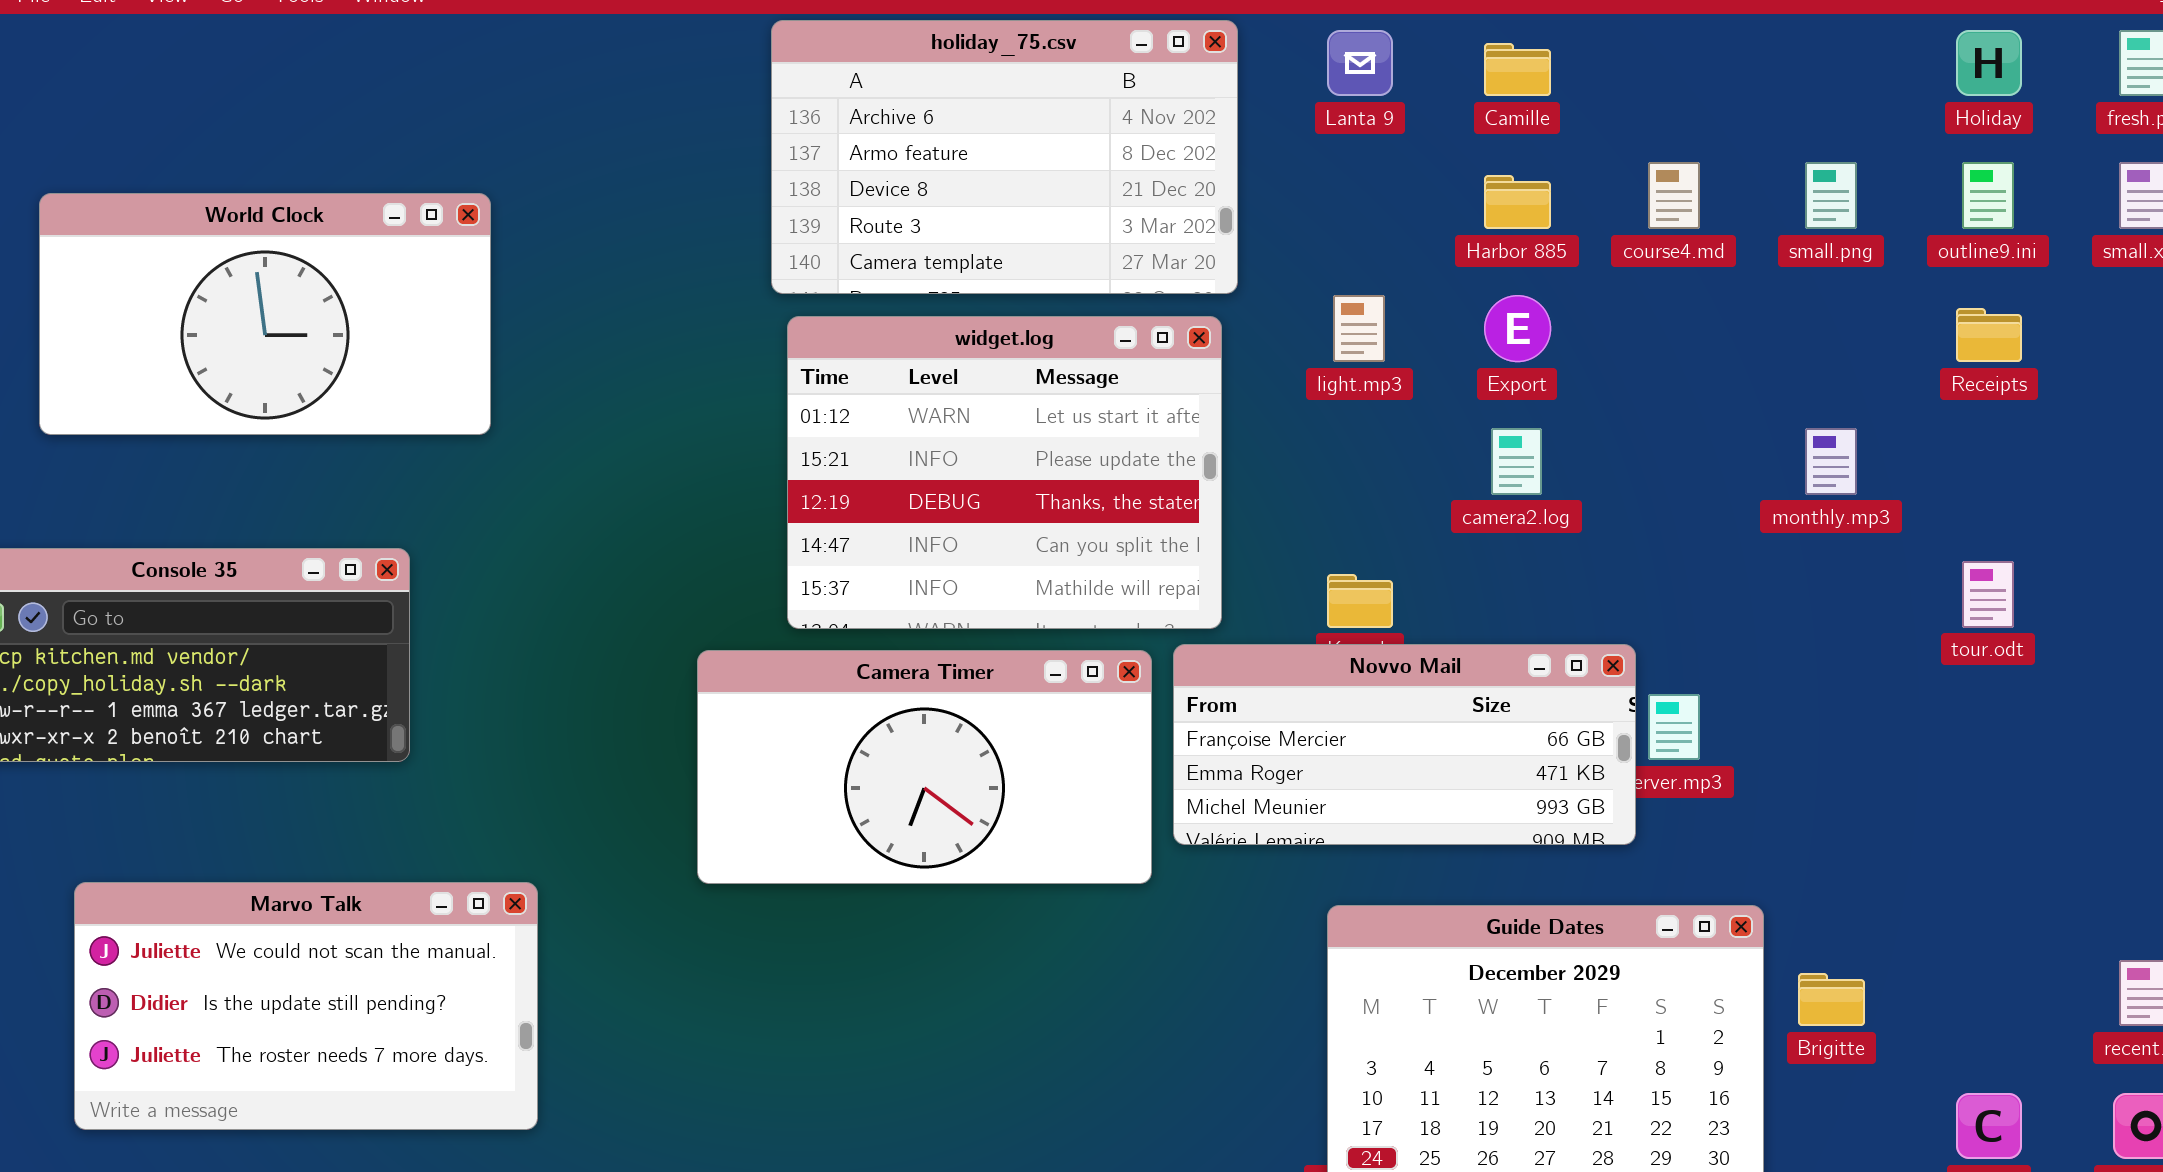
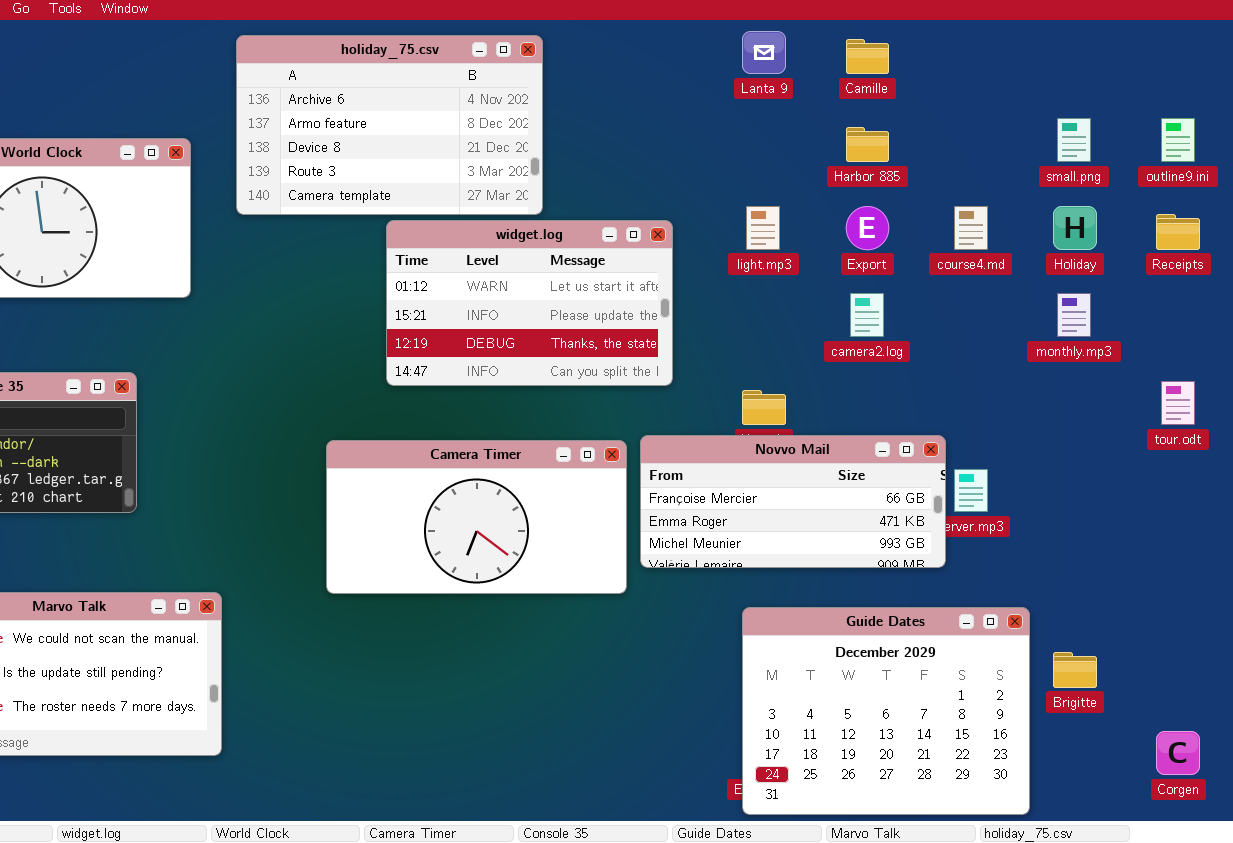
holiday_75.csv: [771,20,1238,294] -> [236,35,543,215], moved
Holiday: [1956,30,2022,96] -> [1053,206,1097,250], moved
course4.md: [1648,162,1700,229] -> [954,206,988,250], moved
widget.log: [787,316,1222,629] -> [386,220,673,386], resized

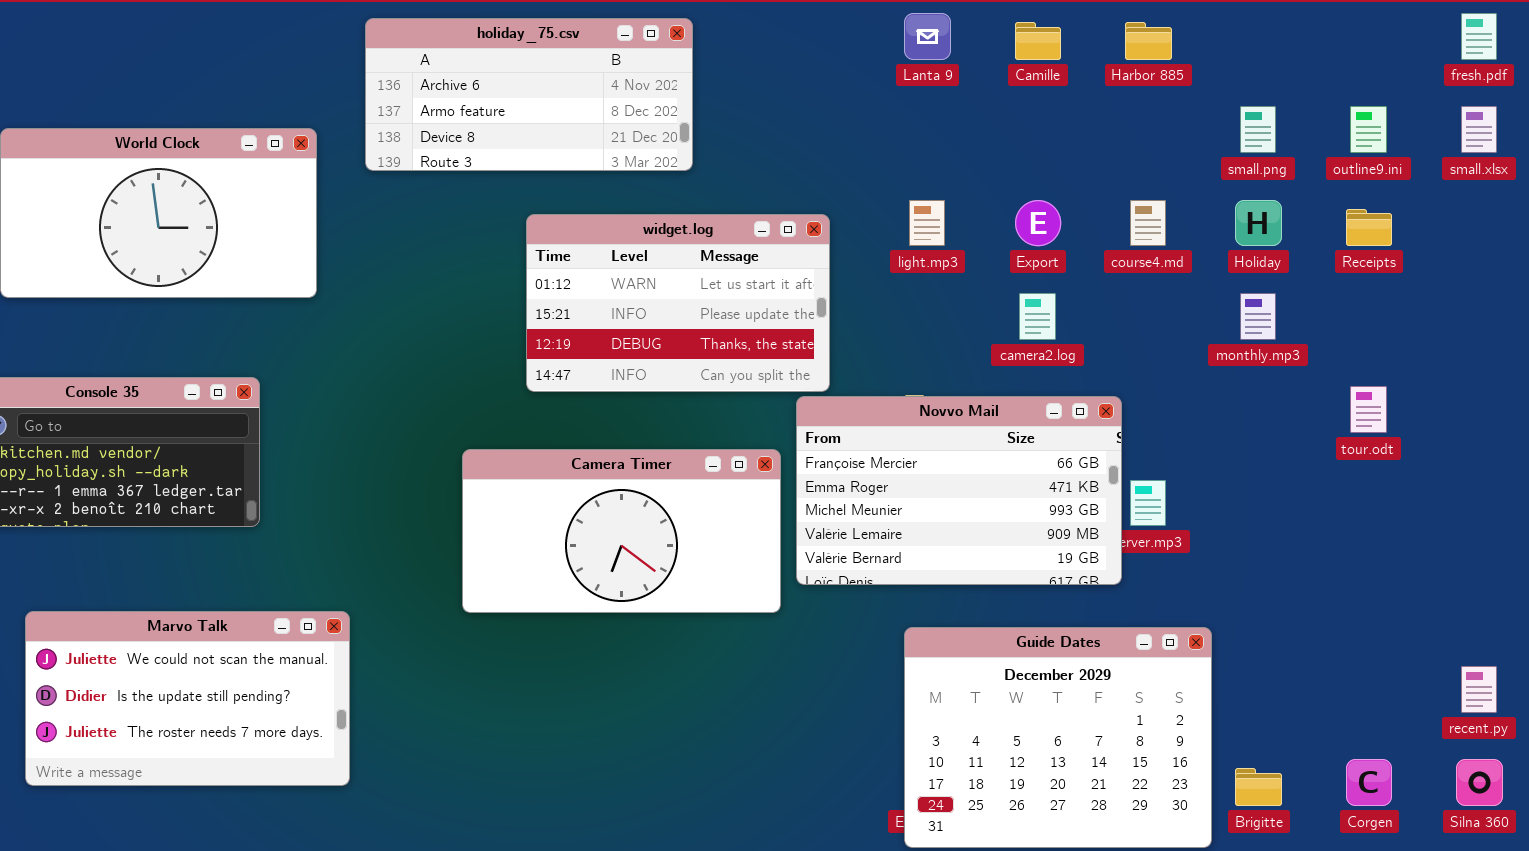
holiday_75.csv: [236,35,543,215] -> [365,18,693,171], resized
Harbor 885: [846,127,889,162] -> [1125,22,1172,60], moved
Novvo Mail: [640,435,946,568] -> [796,396,1122,585], resized
Brigitte: [1053,652,1097,688] -> [1235,768,1282,806], moved

